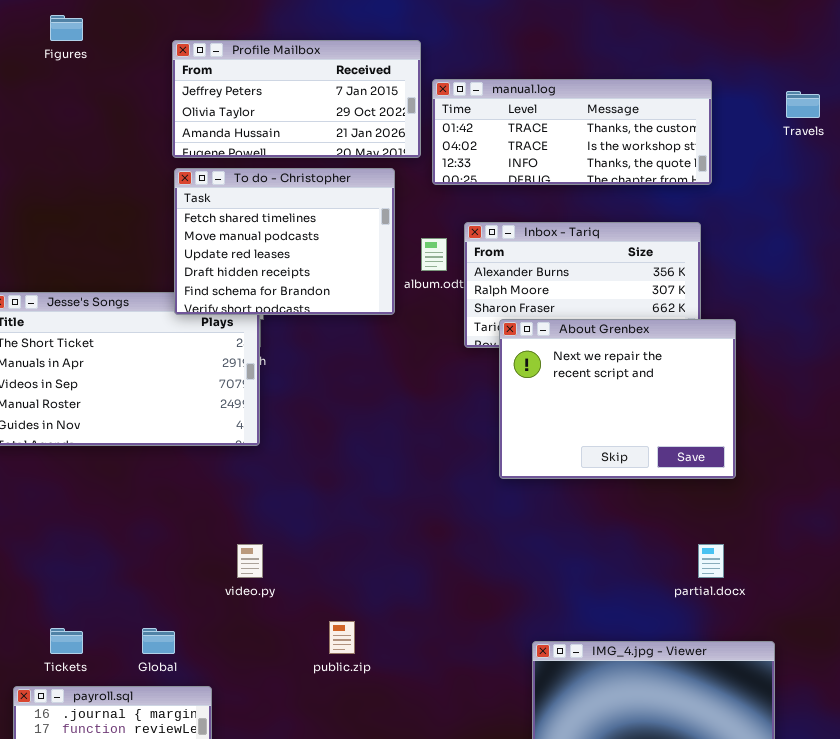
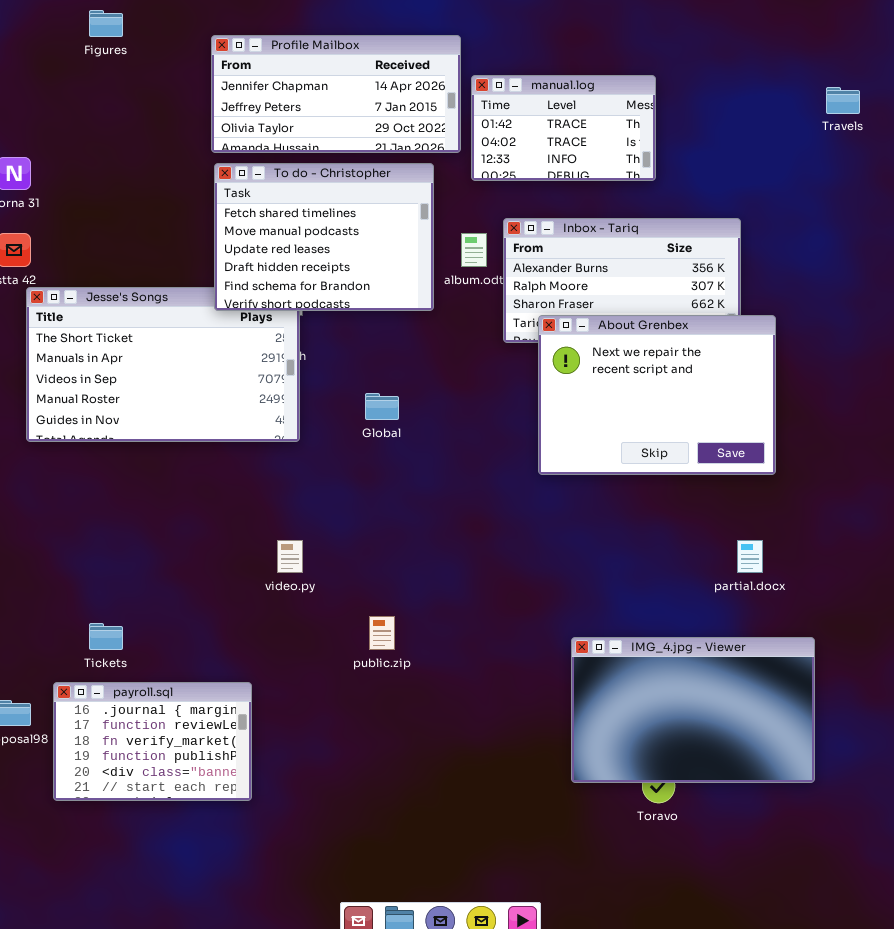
Profile Mailbox: [172,40,421,158] -> [211,35,461,153], scrolled up 1 row
manual.log: [432,79,712,185] -> [471,75,656,181], resized
Global: [142,628,175,654] -> [365,393,399,420], moved

